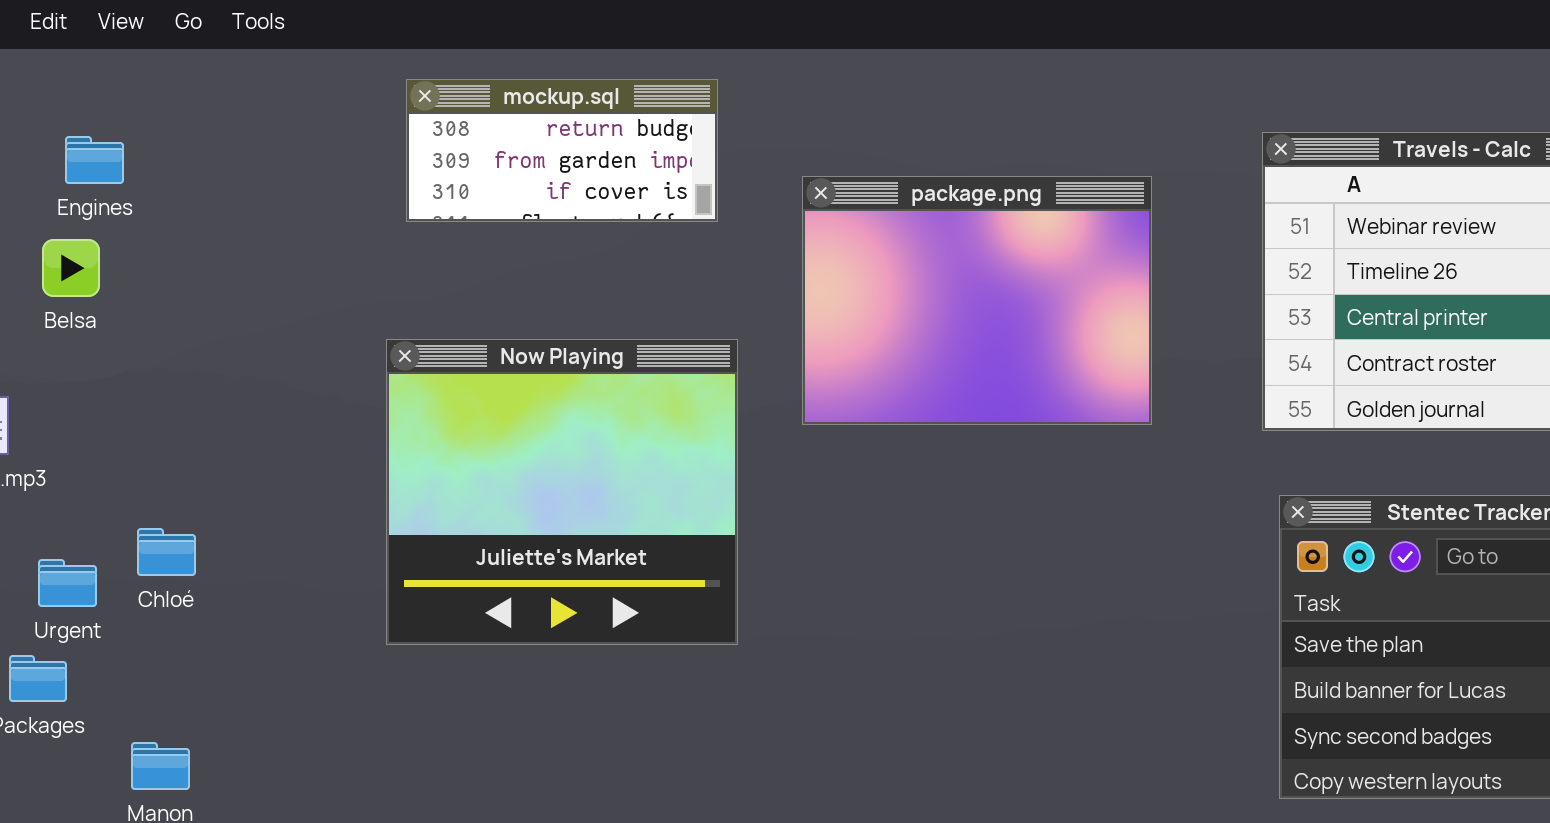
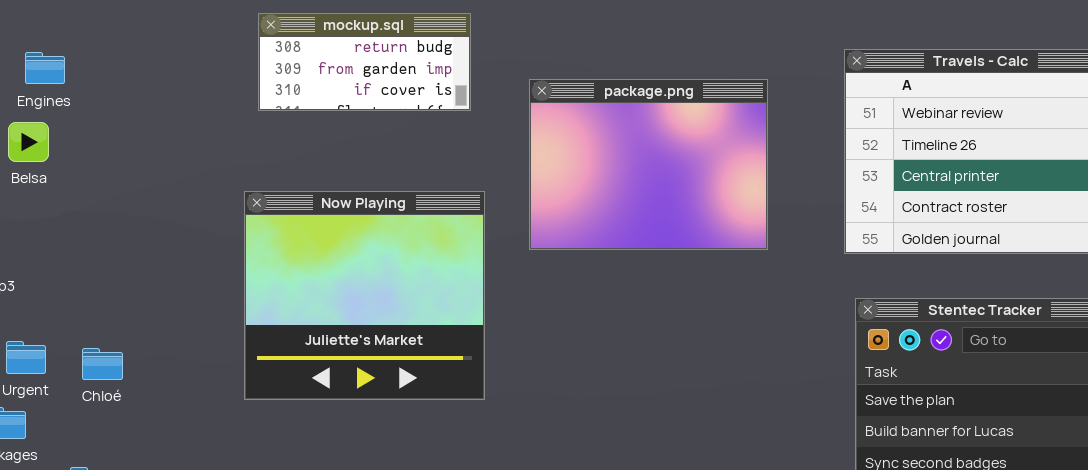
Chloé: [137,528,196,576] -> [82,348,123,380], moved

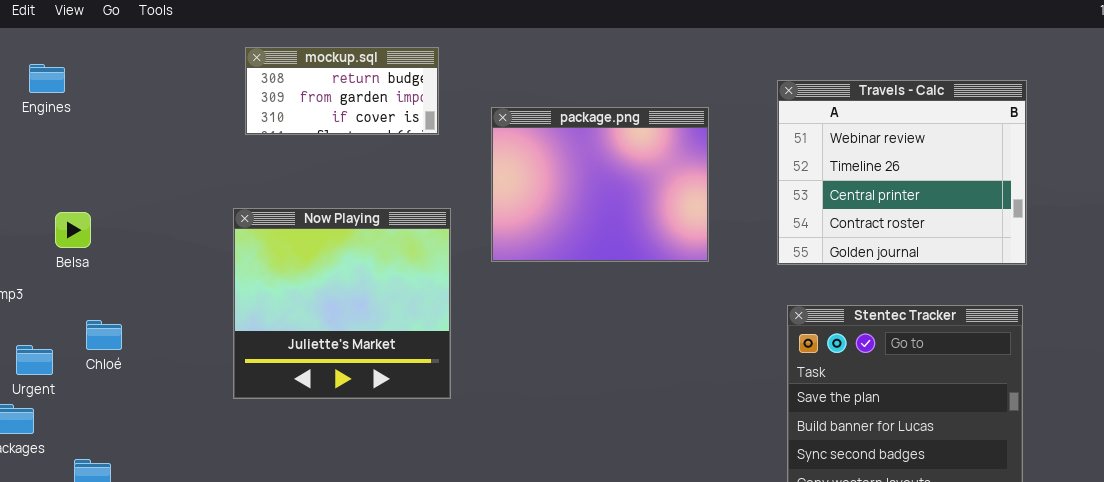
Engines: [25,52,65,84] -> [29,64,65,93], moved
Belsa: [8,122,49,162] -> [55,212,91,248], moved
Chloé: [82,348,123,380] -> [86,320,122,350], moved

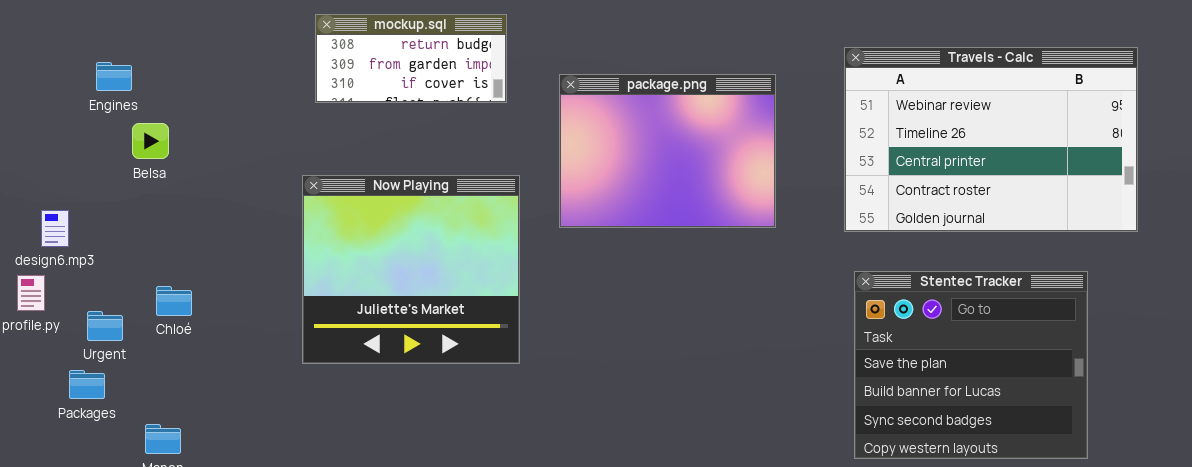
Engines: [29,64,65,93] -> [96,62,132,91], moved
Travels - Calc: [777,80,1027,265] -> [844,47,1138,232], resized
Belsa: [55,212,91,248] -> [132,123,169,159], moved

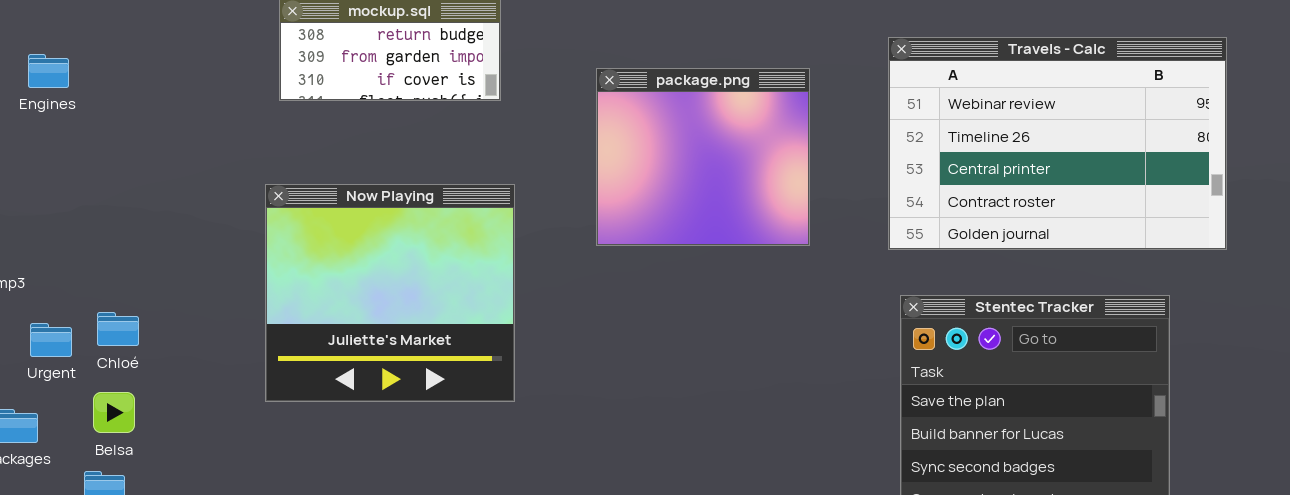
package.png: [559,74,776,228] -> [596,68,810,246], resized
Belsa: [132,123,169,159] -> [93,392,135,433], moved
Urgent: [87,311,123,341] -> [30,323,72,357], moved

